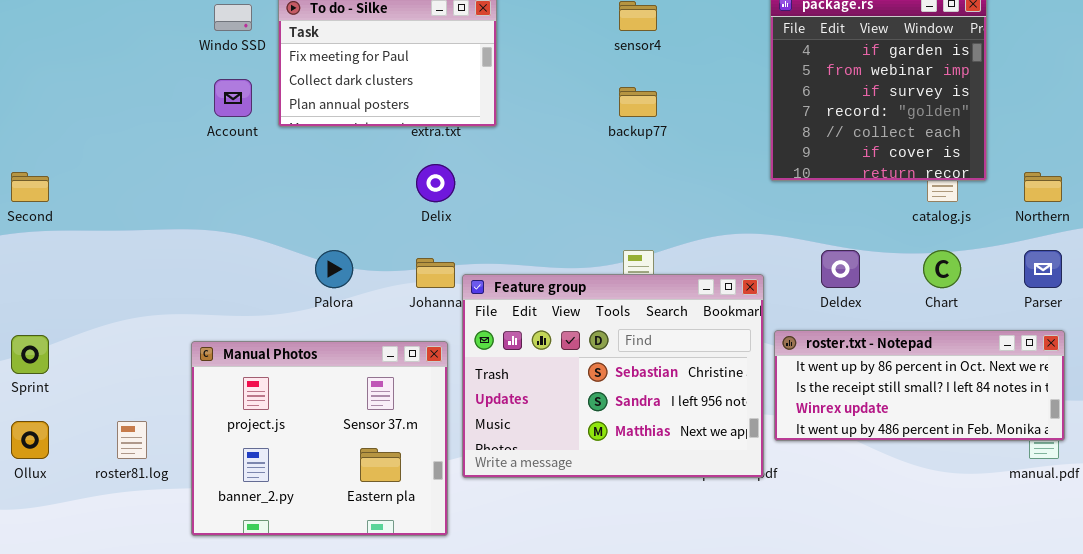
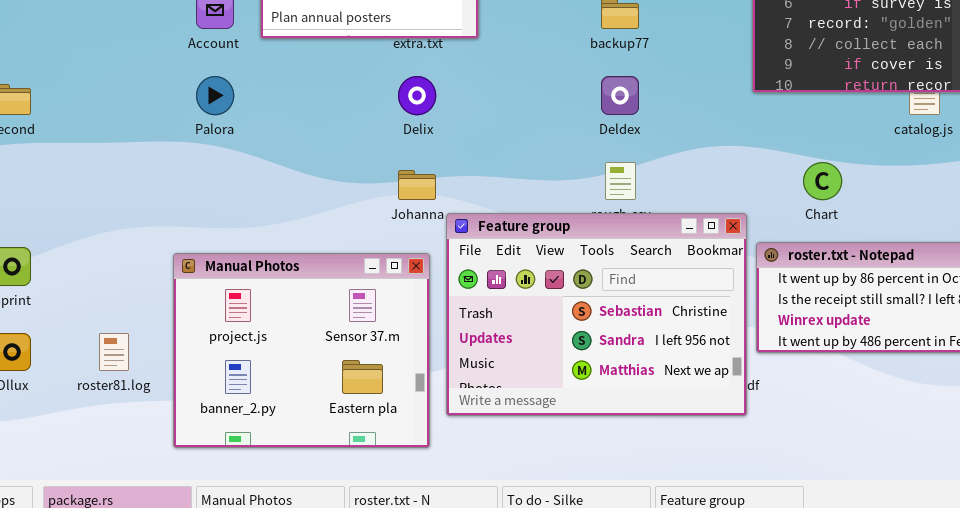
Palora: [315,250,353,288] -> [196,76,234,115], moved
Deldex: [821,250,860,288] -> [601,76,639,115], moved
Chart: [923,250,961,288] -> [803,162,842,200], moved
Feature group: [462,274,764,478] -> [446,213,747,416], moved

